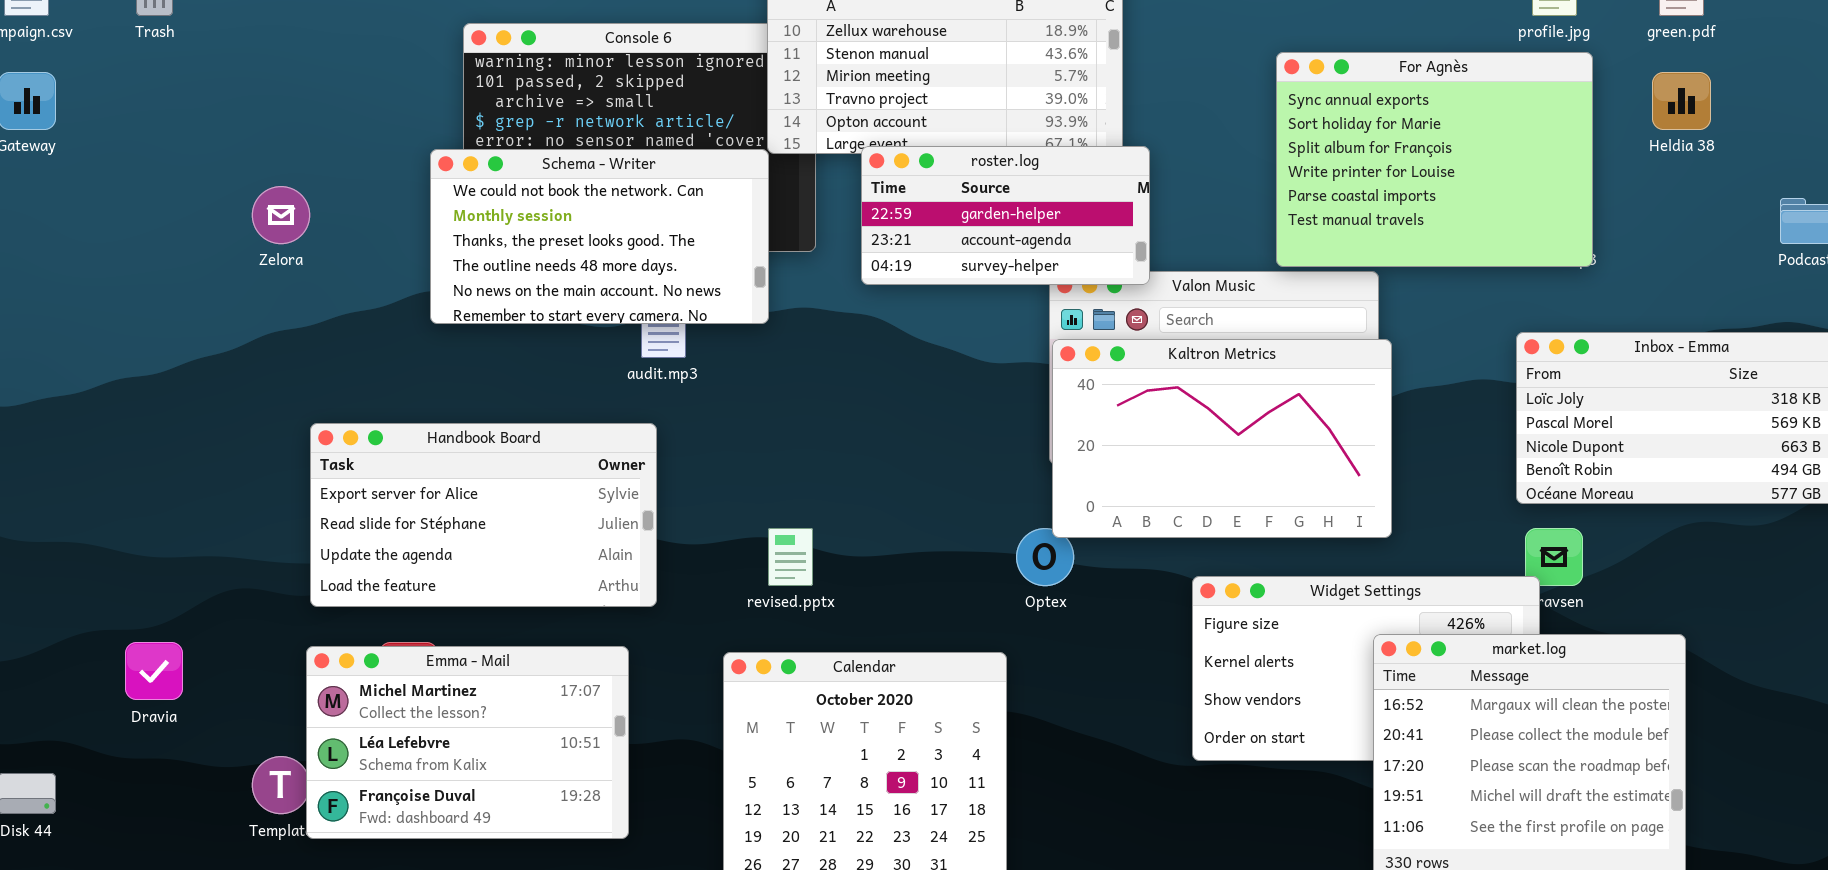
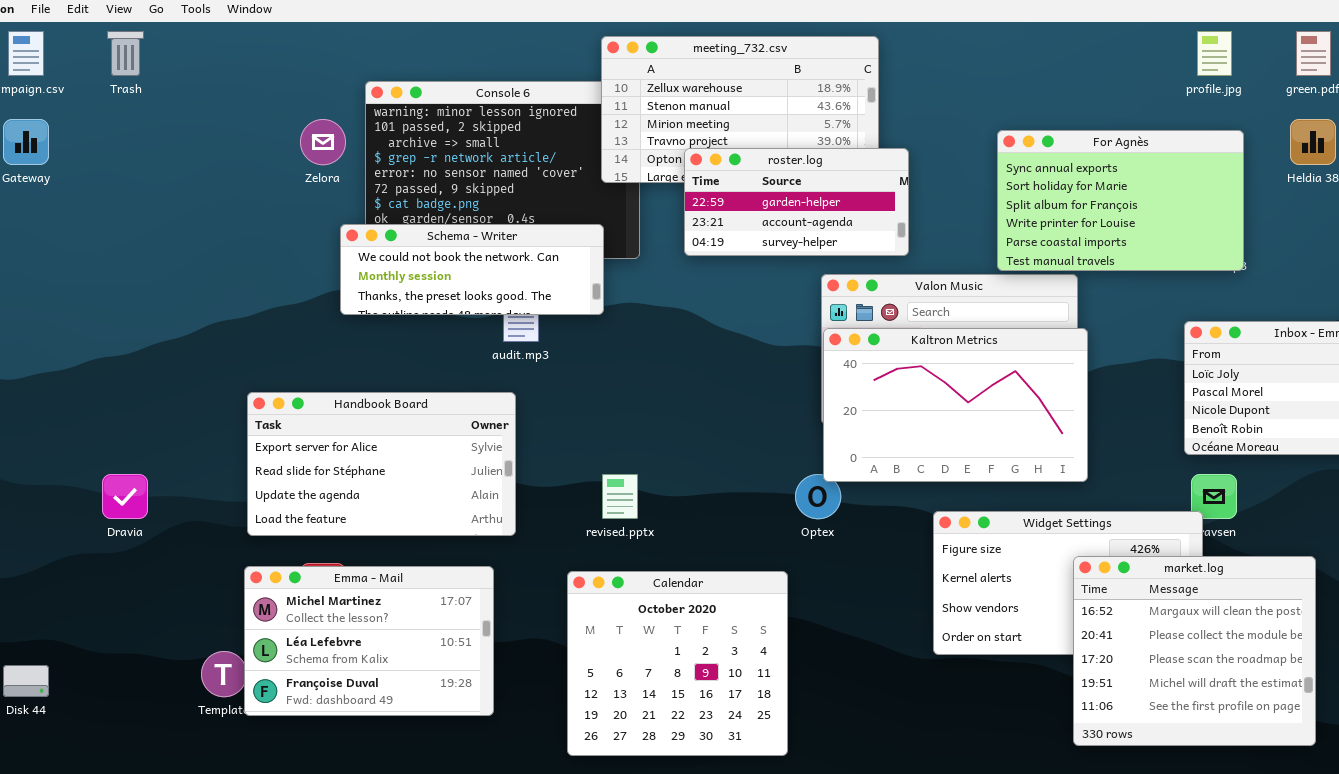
For Agnès: [1276,52,1593,267] -> [997,130,1244,271], resized
roster.log: [861,146,1150,285] -> [684,148,909,256], moved
Schema - Writer: [430,149,769,324] -> [340,224,604,315], resized
Zelora: [252,186,310,244] -> [300,119,346,165], moved
Dravia: [125,642,183,700] -> [102,474,148,519], moved

